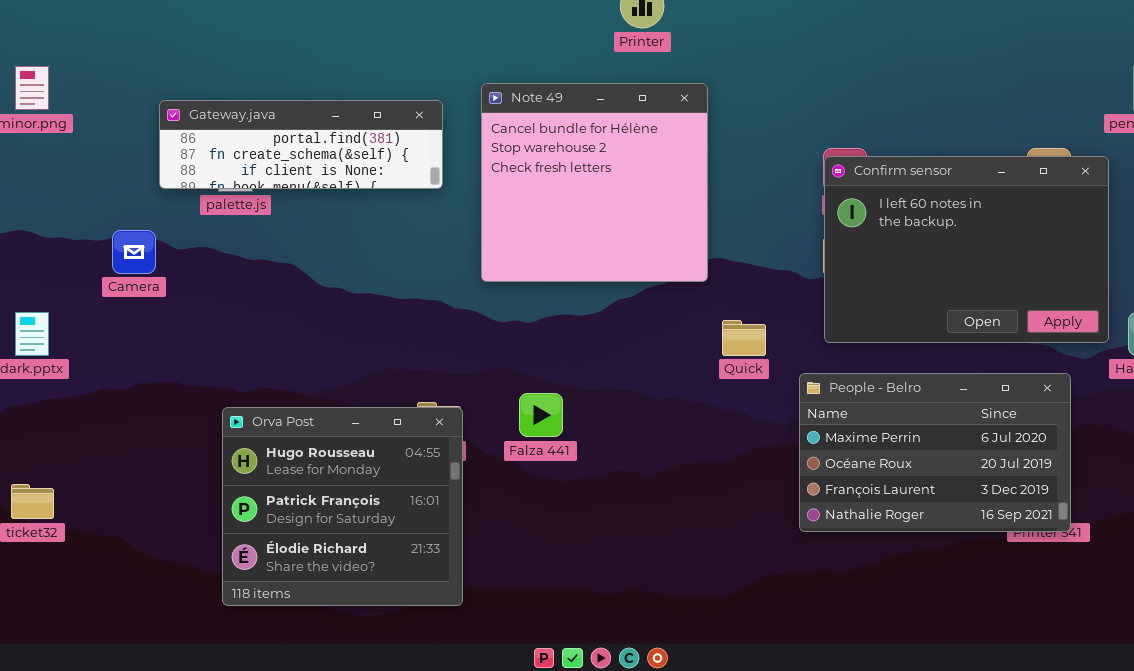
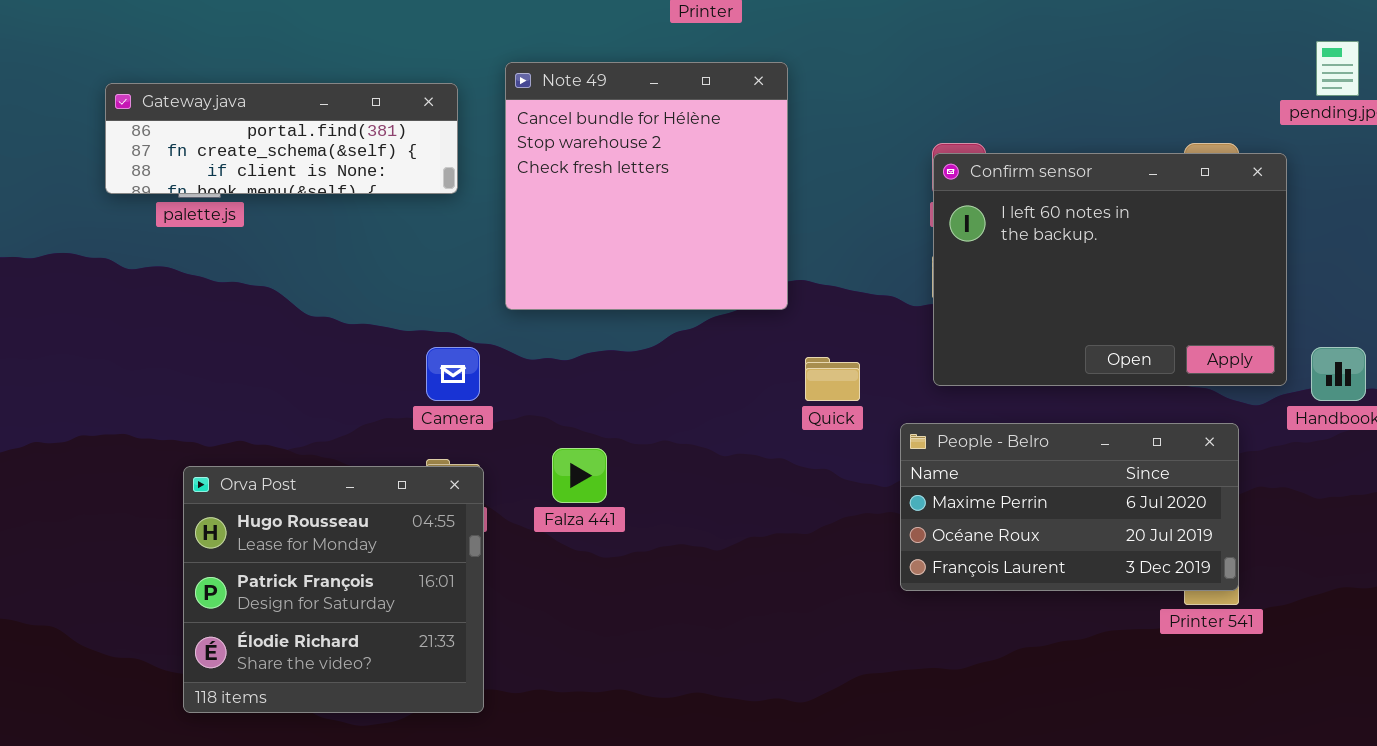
Camera: [112,230,156,274] -> [426,347,480,401], moved
People - Belro: [799,373,1071,532] -> [900,423,1239,591], resized

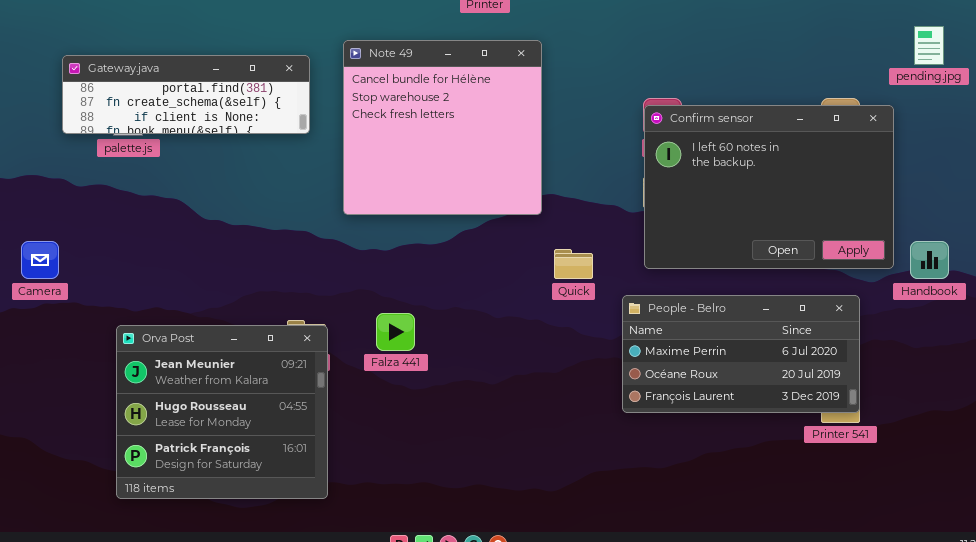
Camera: [426,347,480,401] -> [21,241,59,279], moved
Orva Post: [183,466,484,713] -> [116,325,328,499], scrolled up 1 row

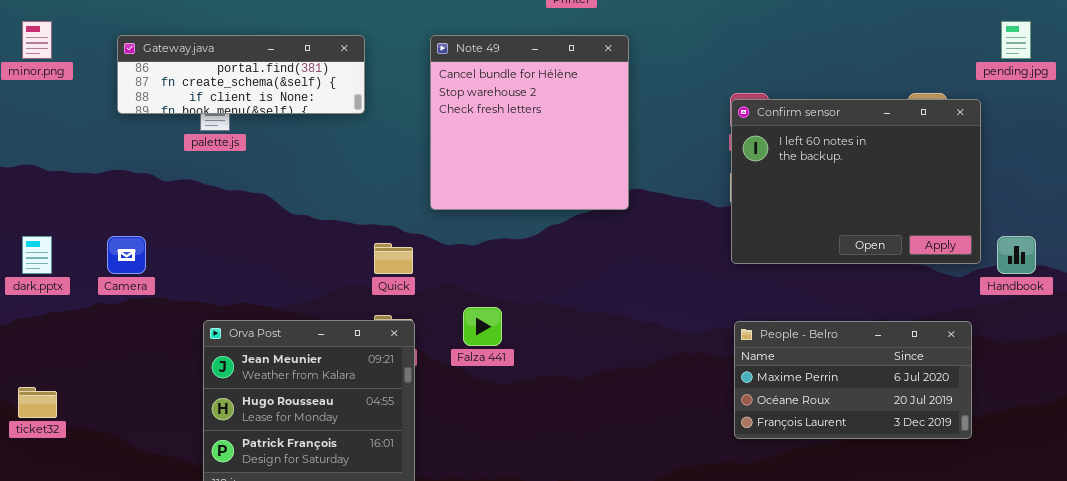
Gateway.java: [62,55,310,134] -> [117,35,365,114], moved
Quick: [554,249,593,279] -> [374,243,413,274], moved
People - Belro: [622,295,860,413] -> [734,321,972,439], moved

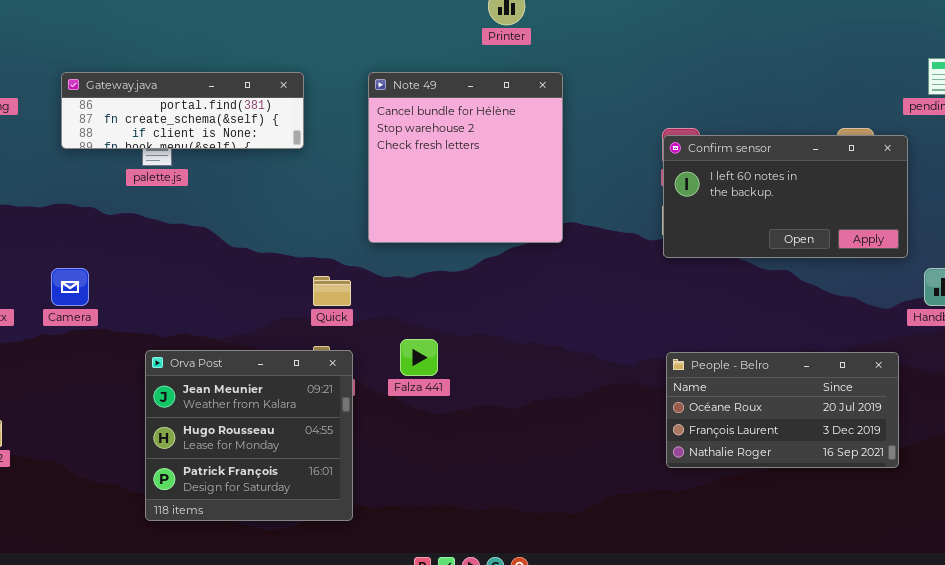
Confirm sensor: [731,99,981,264] -> [663,135,908,258], resized
People - Belro: [734,321,972,439] -> [666,352,899,468], scrolled down 1 row

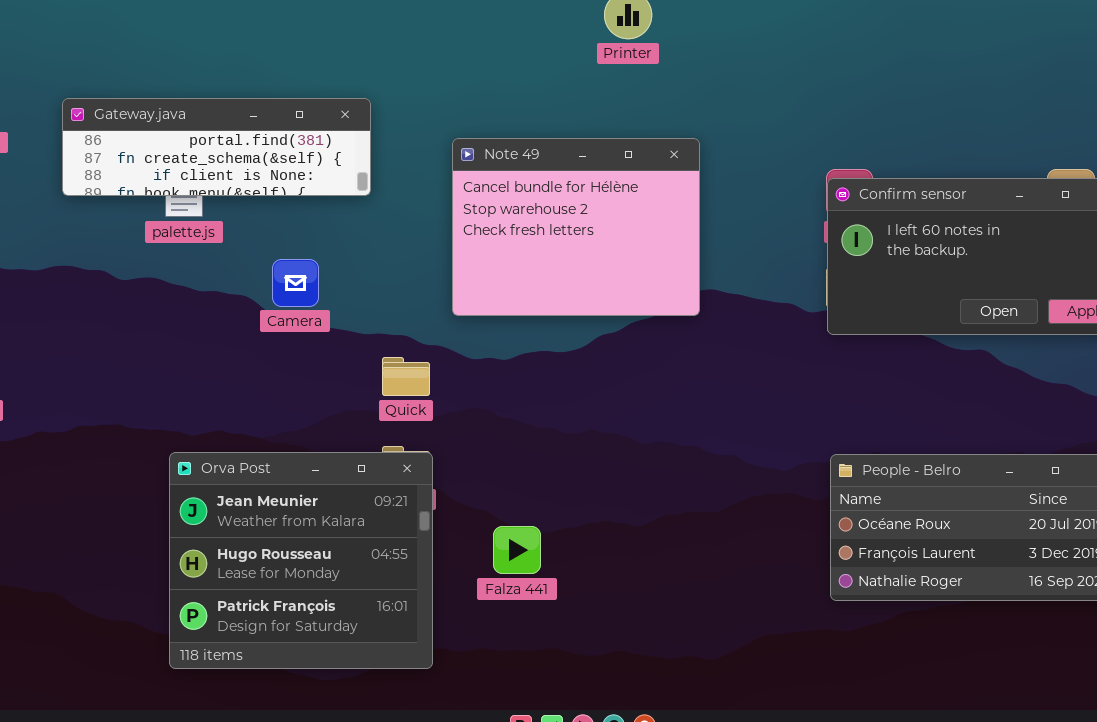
Note 49: [368,72,563,243] -> [452,138,700,316], resized
Camera: [51,268,89,306] -> [272,259,319,307], moved
Falza 441: [400,339,438,376] -> [493,526,541,574], moved

